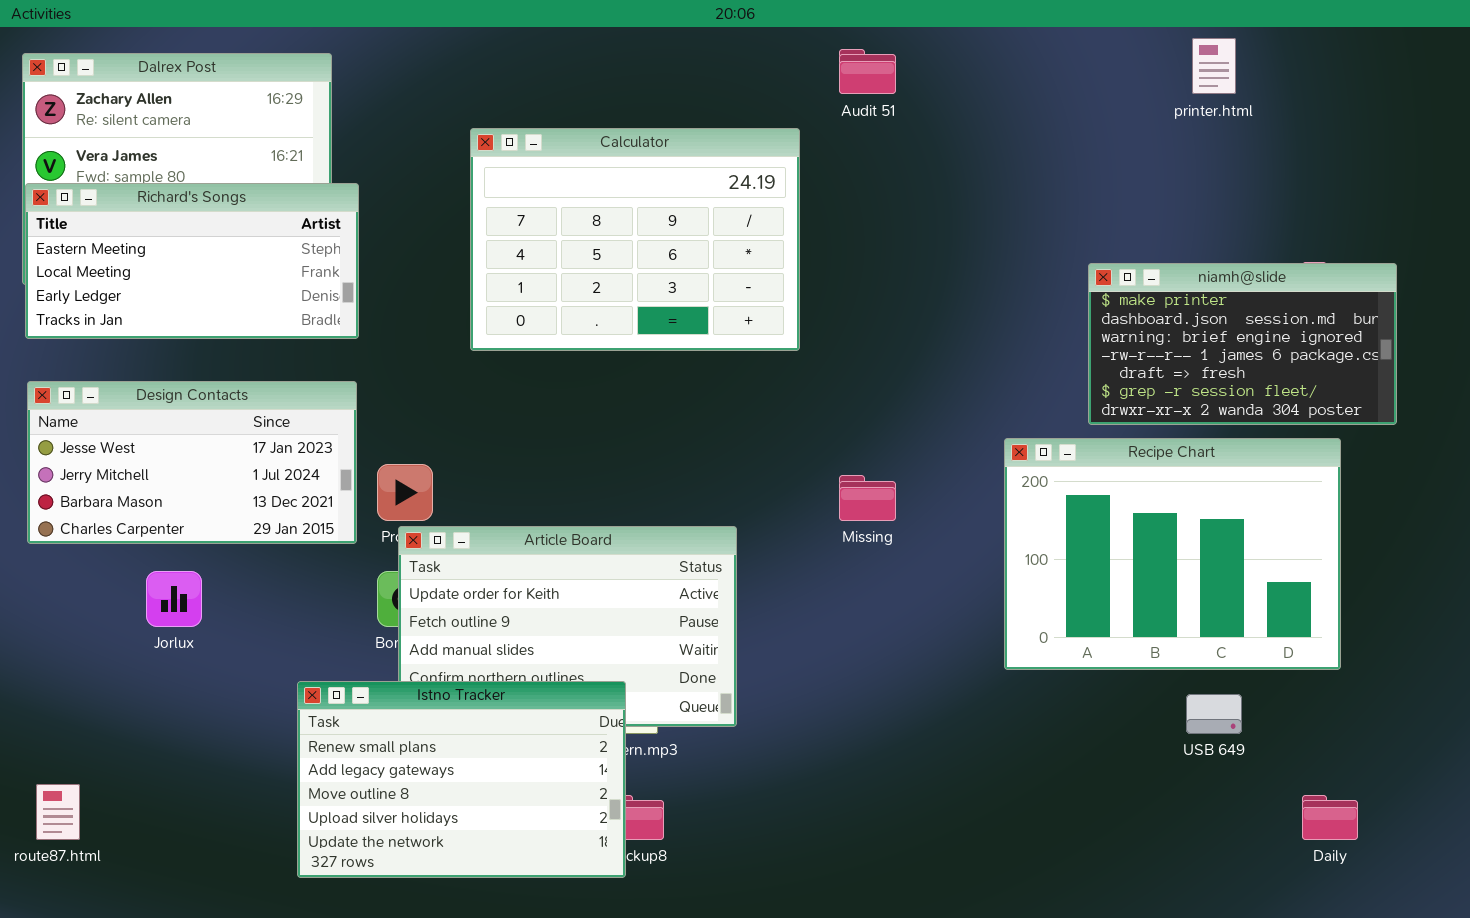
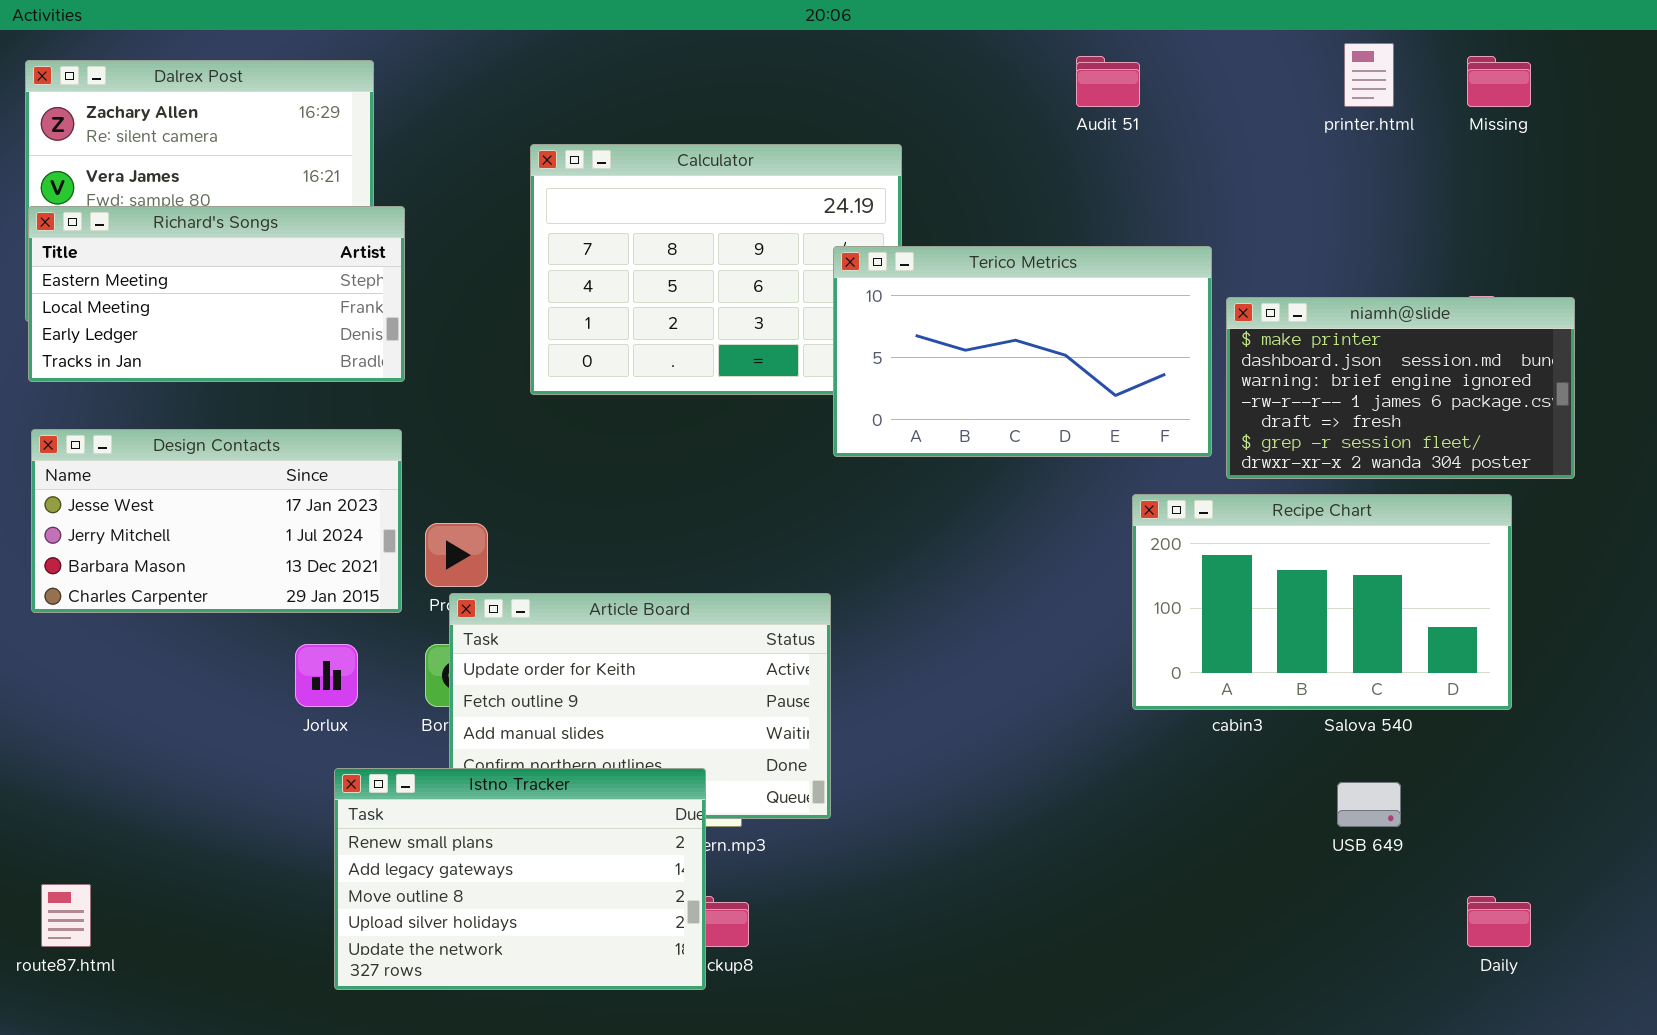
Audit 51: [839,49,896,94] -> [1076,56,1140,107], moved
Terico Metrics: none -> [833,246,1212,457], opened
Recipe Chart: [1004,438,1341,670] -> [1132,494,1512,710], resized
Missing: [839,475,896,521] -> [1467,56,1531,107], moved
Jorlux: [146,571,202,627] -> [295,644,358,707], moved

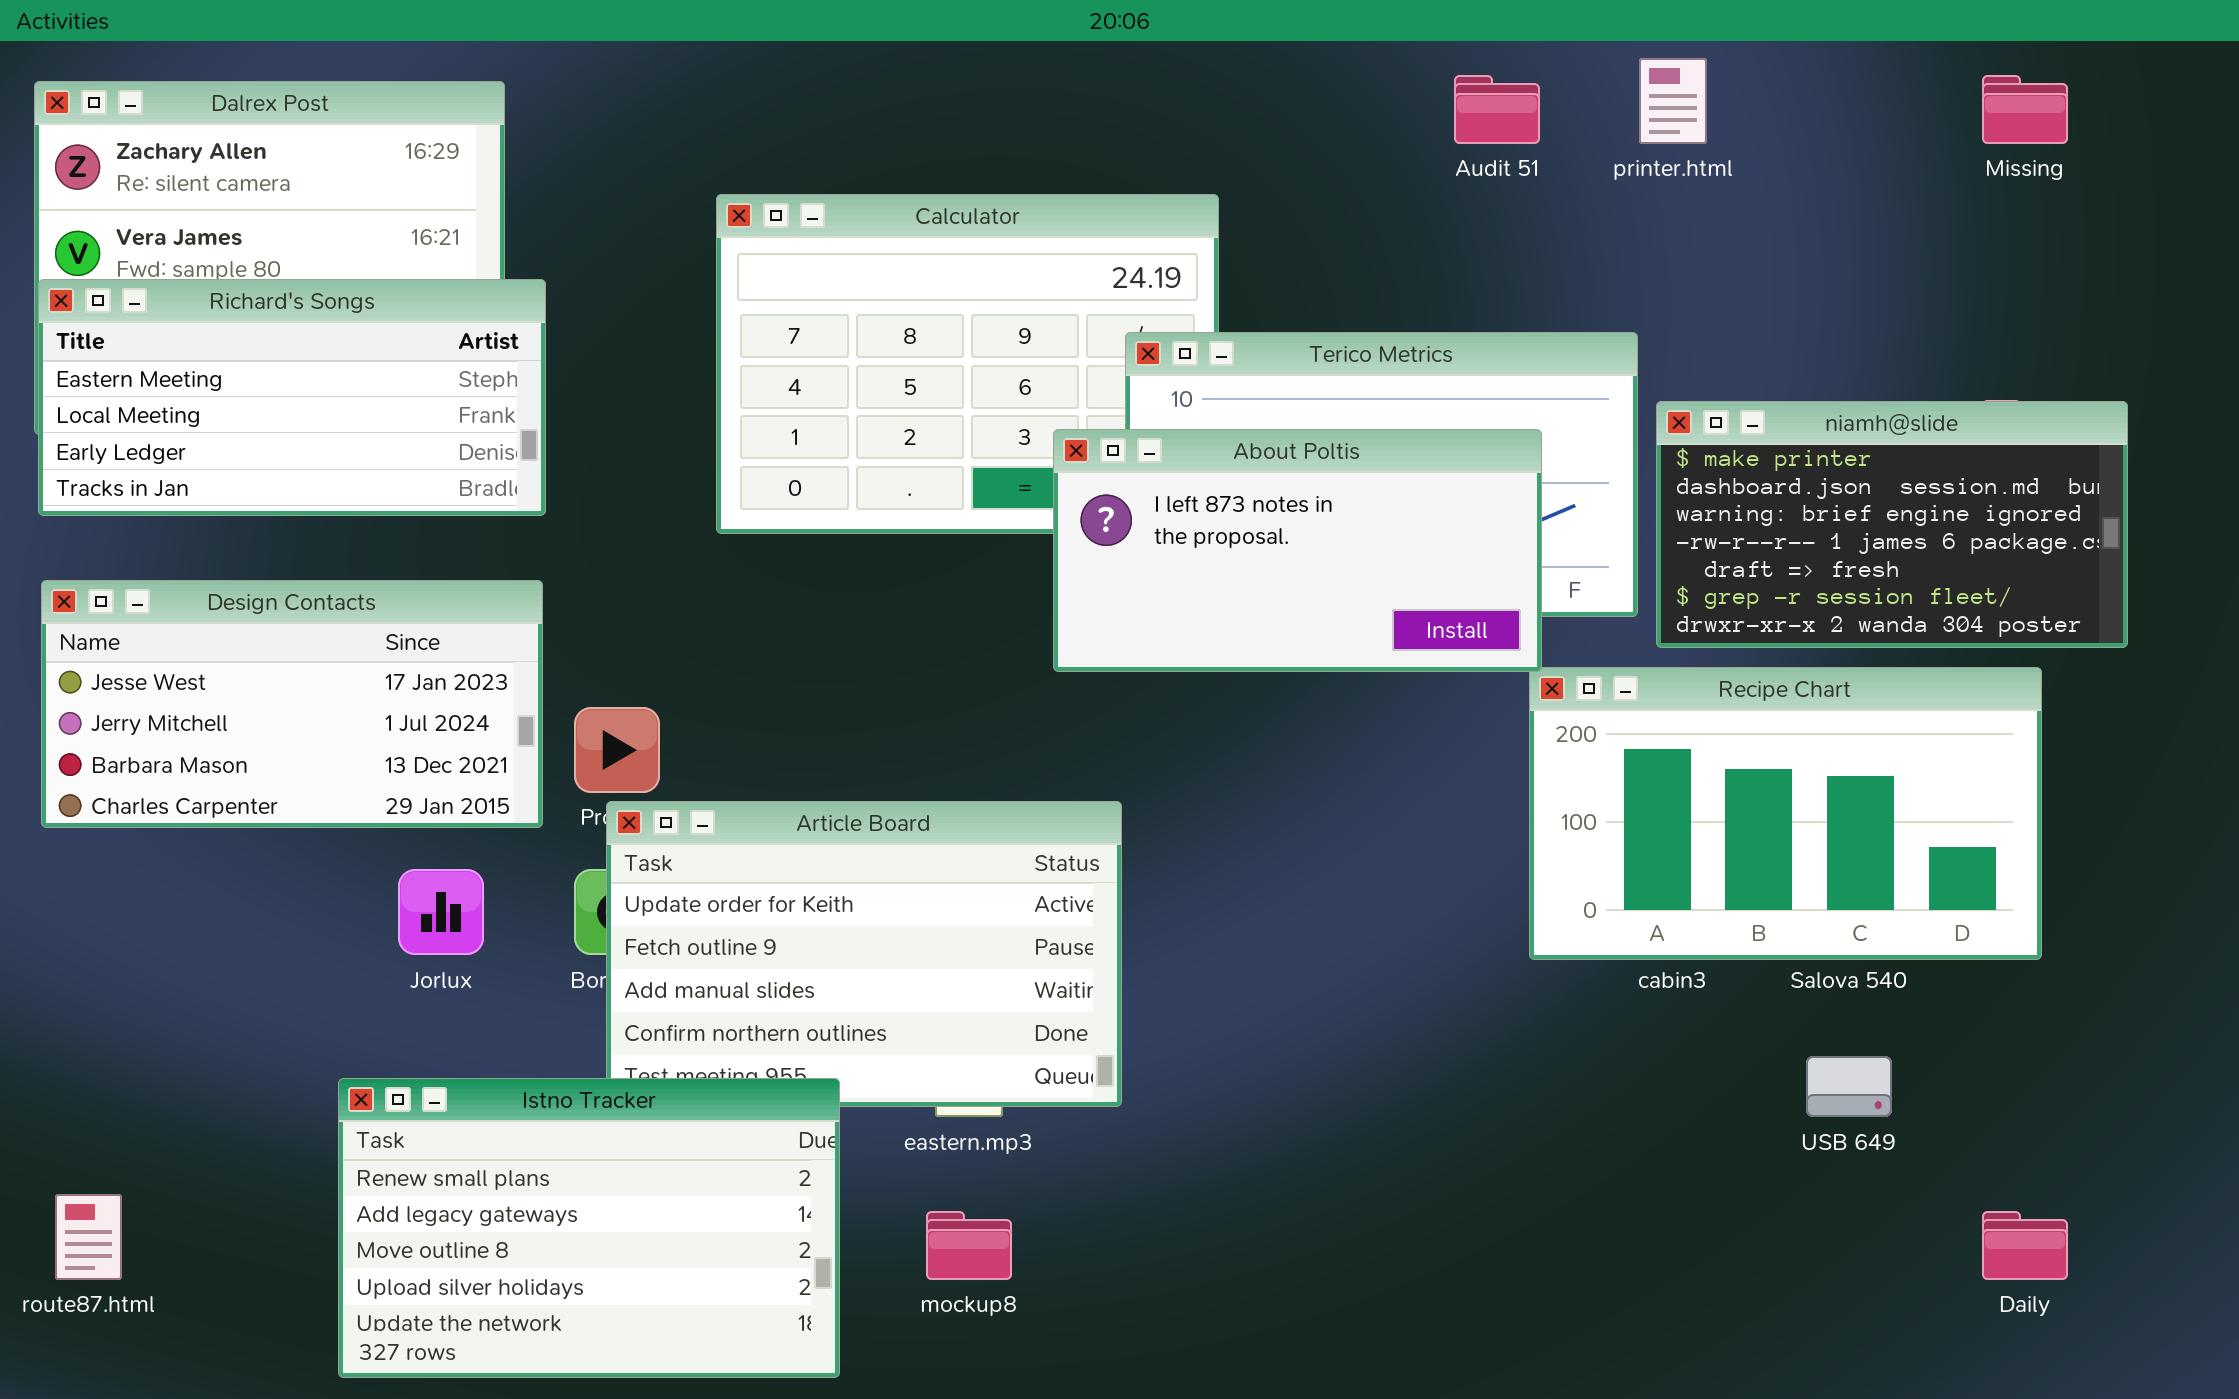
printer.html: [1344,43,1394,107] -> [1639,58,1707,144], moved
About Poltis: none -> [1053,429,1542,672], opened
Istno Tracker: [334,768,706,990] -> [338,1078,840,1378], moved

